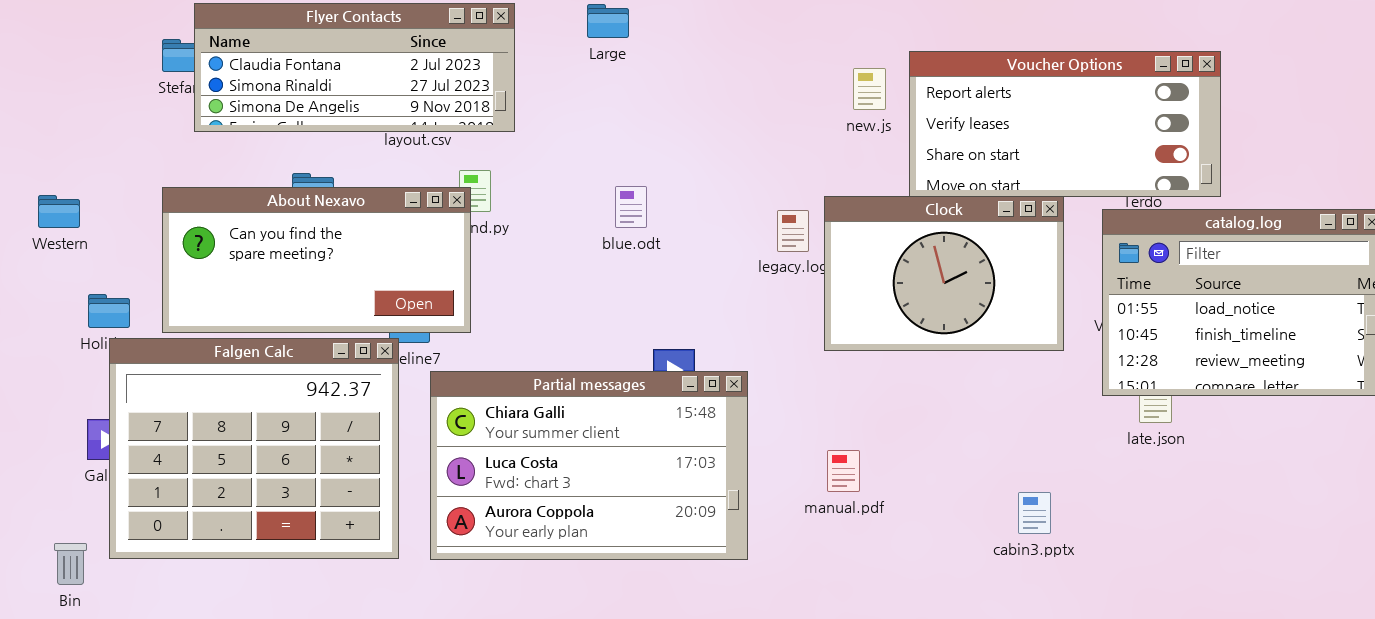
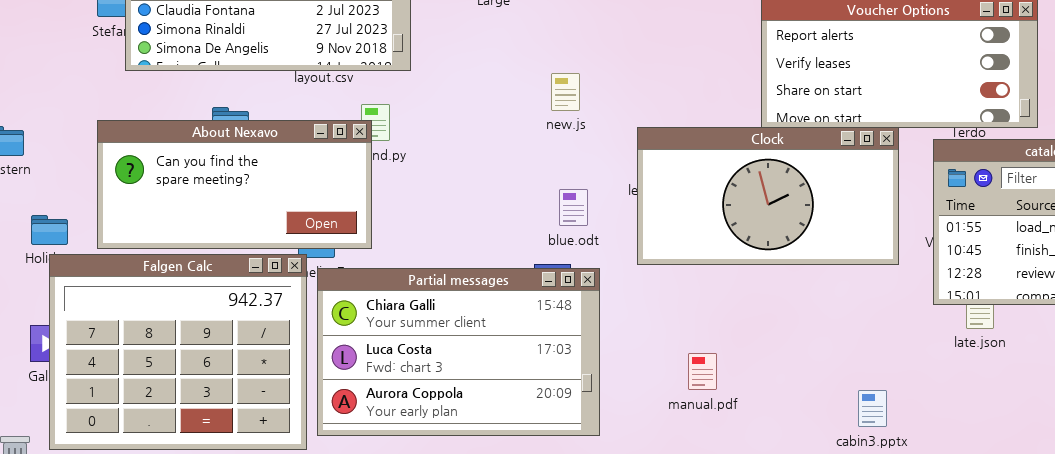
new.js: [853,68,886,110] -> [551,73,580,111], moved
blue.odt: [615,186,647,228] -> [559,189,588,226], moved
Clock: [824,196,1064,351] -> [637,127,899,265], resized
Partial messages: [430,371,748,560] -> [317,268,600,436], moved

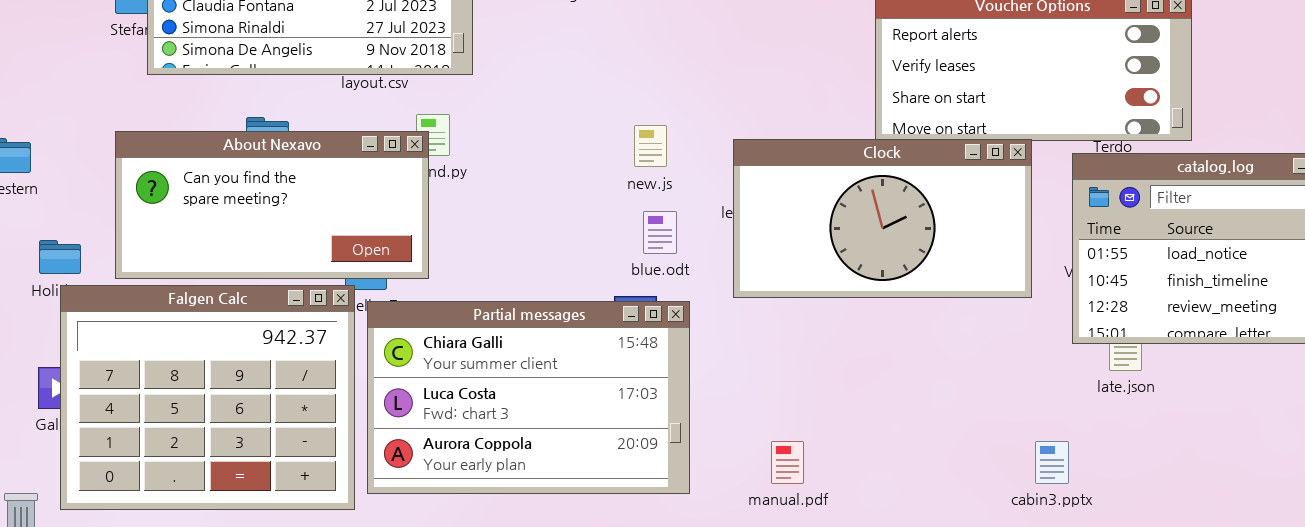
new.js: [551,73,580,111] -> [634,125,667,167], moved
manual.pdf: [688,353,717,390] -> [771,441,804,484], moved
cabin3.pptx: [858,390,887,427] -> [1035,441,1069,484], moved

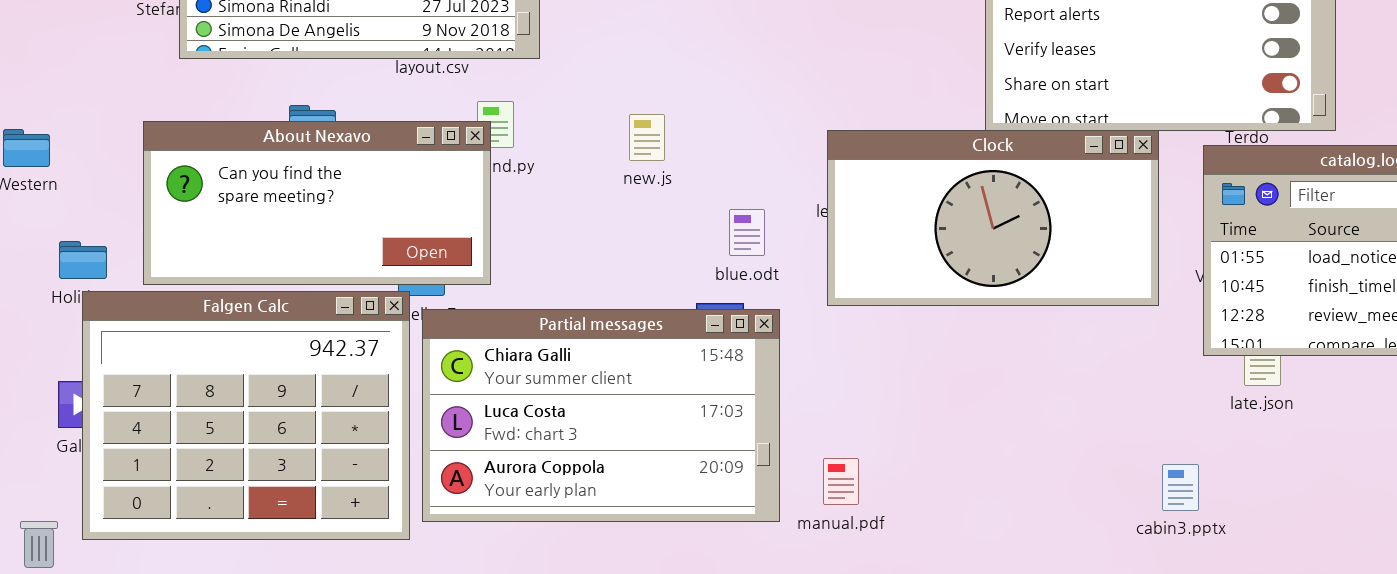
new.js: [634,125,667,167] -> [629,114,665,161], moved
manual.pdf: [771,441,804,484] -> [823,458,859,505], moved

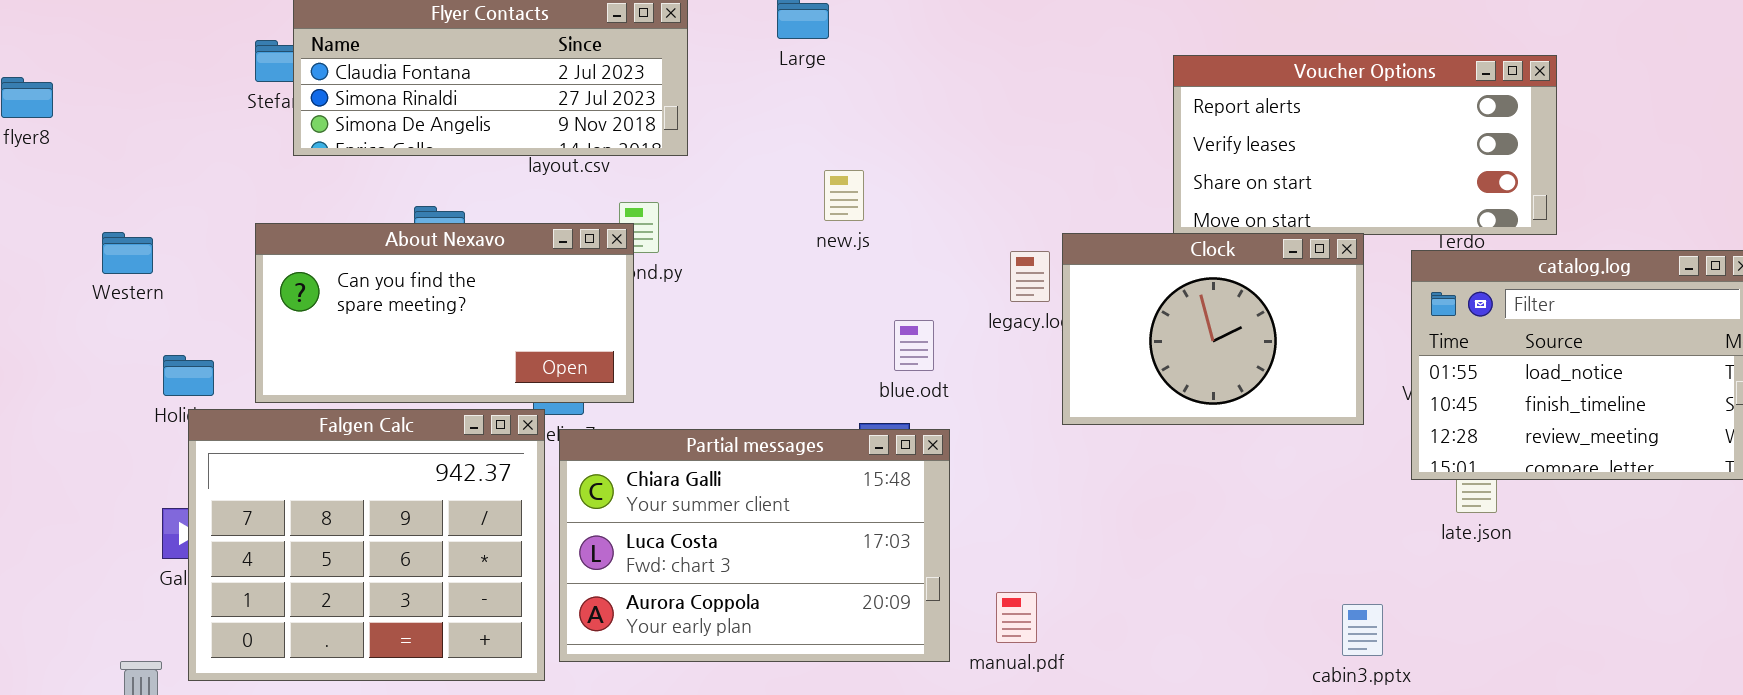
new.js: [629,114,665,161] -> [824,170,864,221], moved
Clock: [827,130,1159,306] -> [1062,233,1364,425], resized
cabin3.pptx: [1162,464,1199,511] -> [1342,604,1383,656], moved

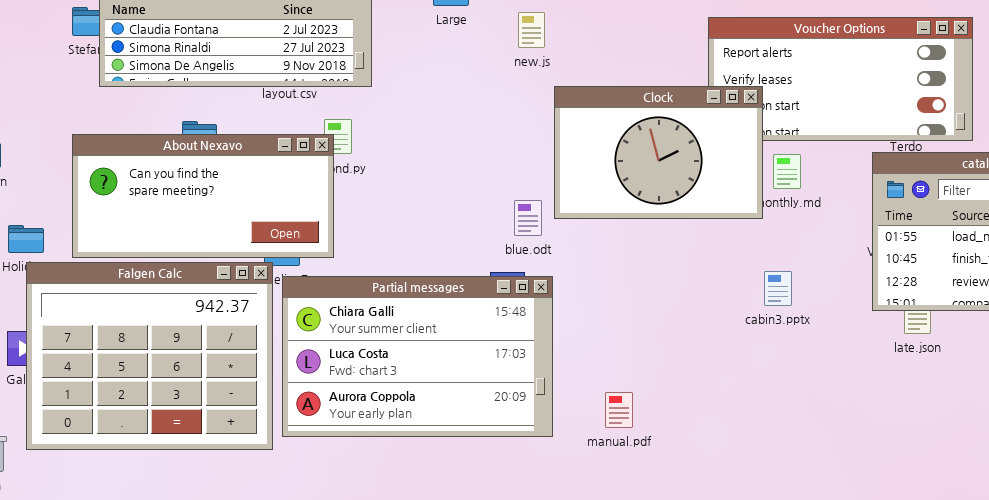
new.js: [824,170,864,221] -> [518,12,545,48], moved
Clock: [1062,233,1364,425] -> [554,86,763,219], moved
manual.pdf: [996,592,1037,643] -> [605,392,633,428], moved
cabin3.pptx: [1342,604,1383,656] -> [764,271,792,306], moved

